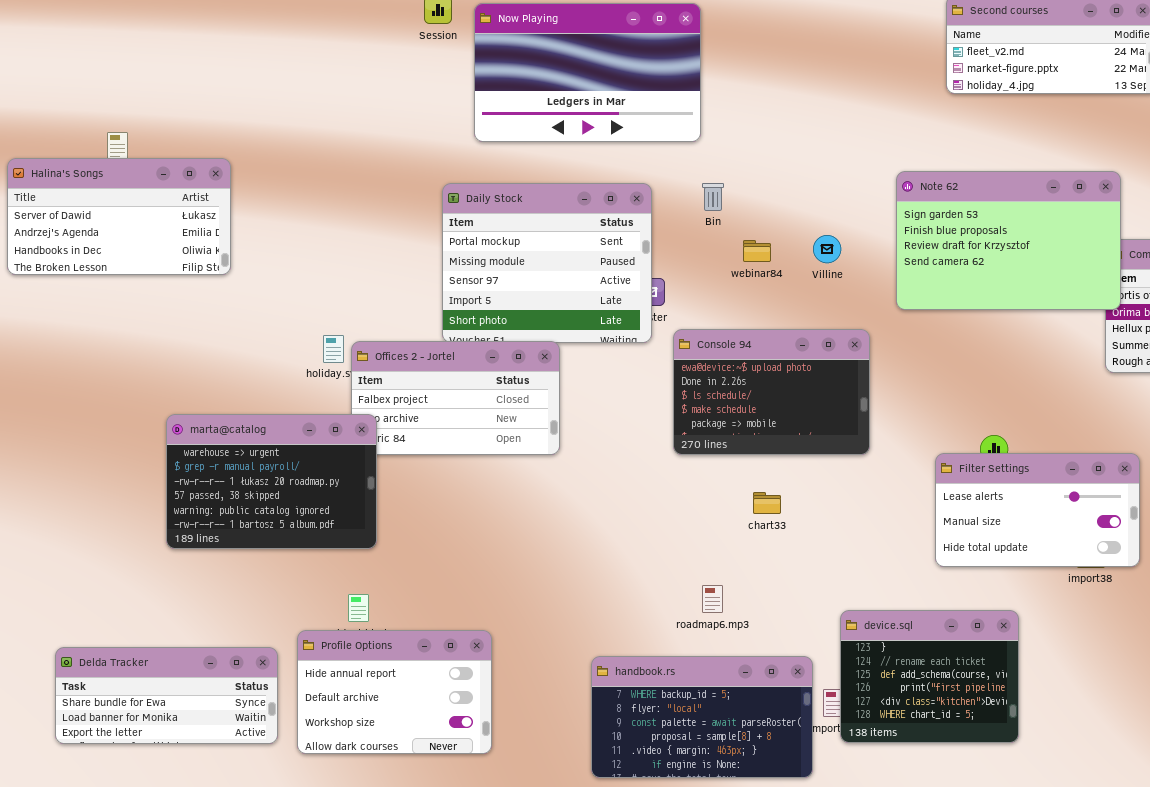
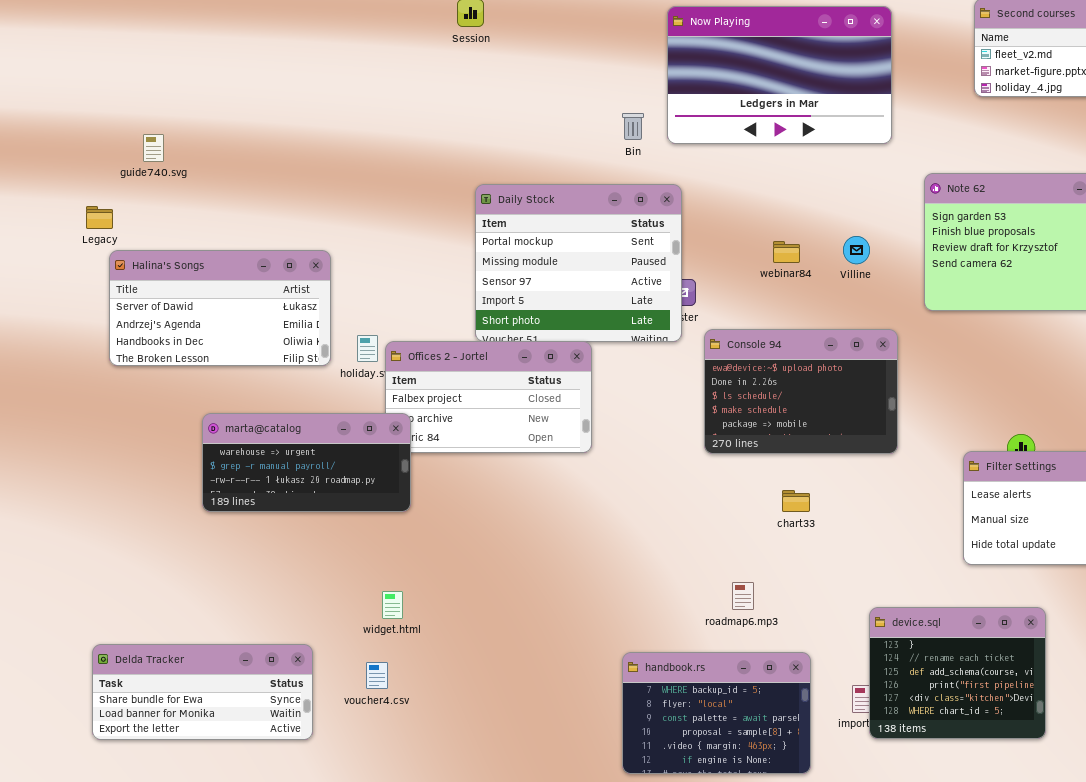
Now Playing: [474,3,701,142] -> [667,6,892,144], moved
Halina's Songs: [7,158,231,275] -> [109,250,331,366], moved
Bin: [702,183,724,211] -> [622,113,644,140], moved
marta@catalog: [166,414,377,549] -> [202,413,411,512], resized
Profile Options: [297,630,492,754] -> none, closed
handbook.rs: [591,656,813,778] -> [622,652,811,774], resized

